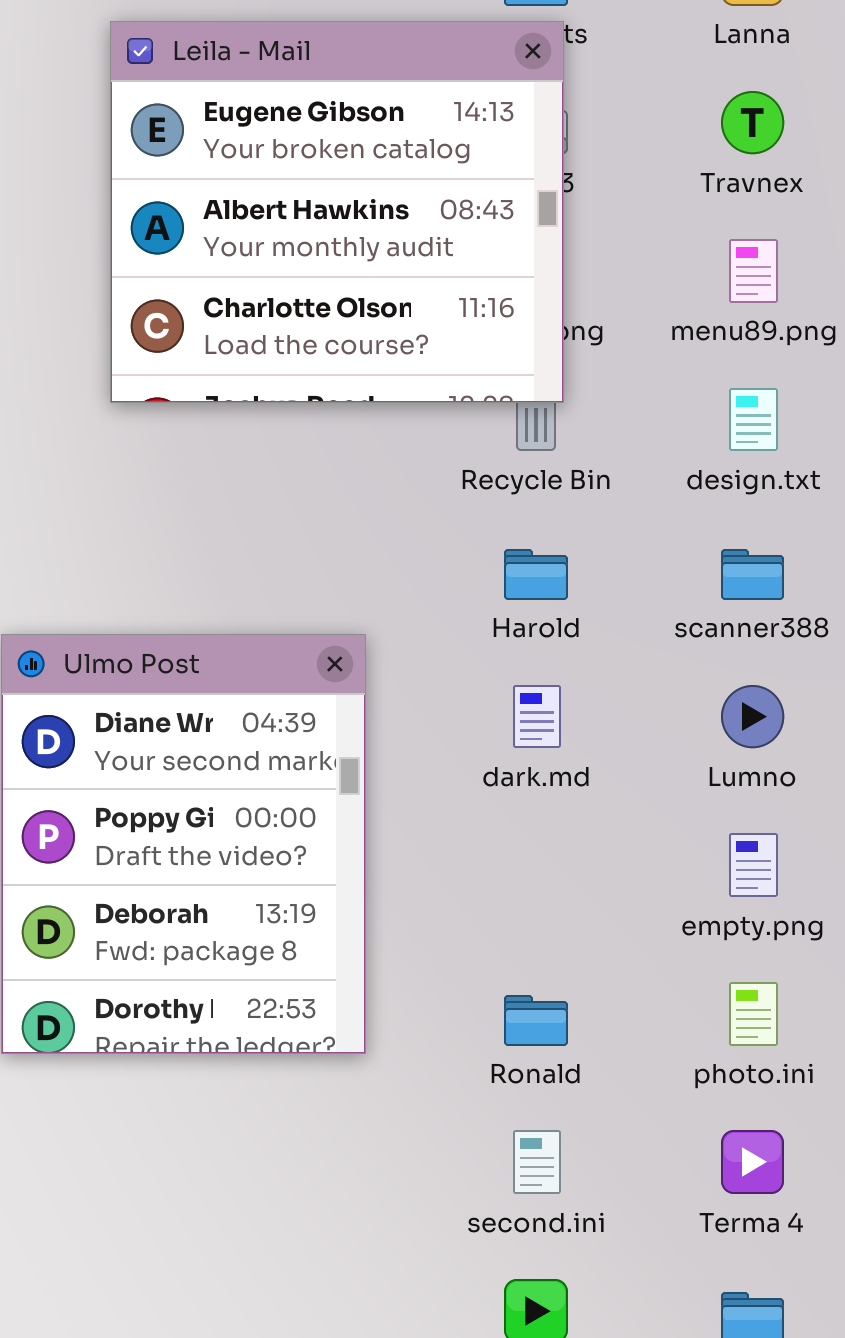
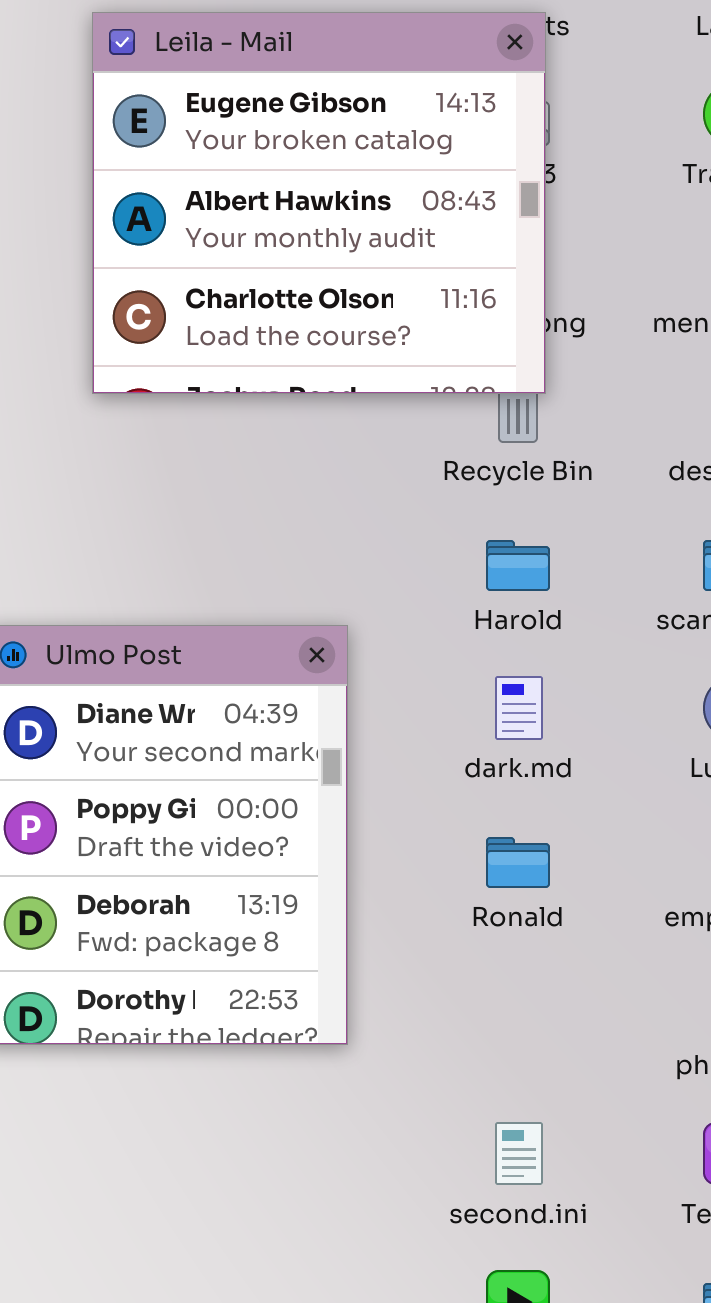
Ronald: [504,995,568,1046] -> [486,837,550,888], moved

